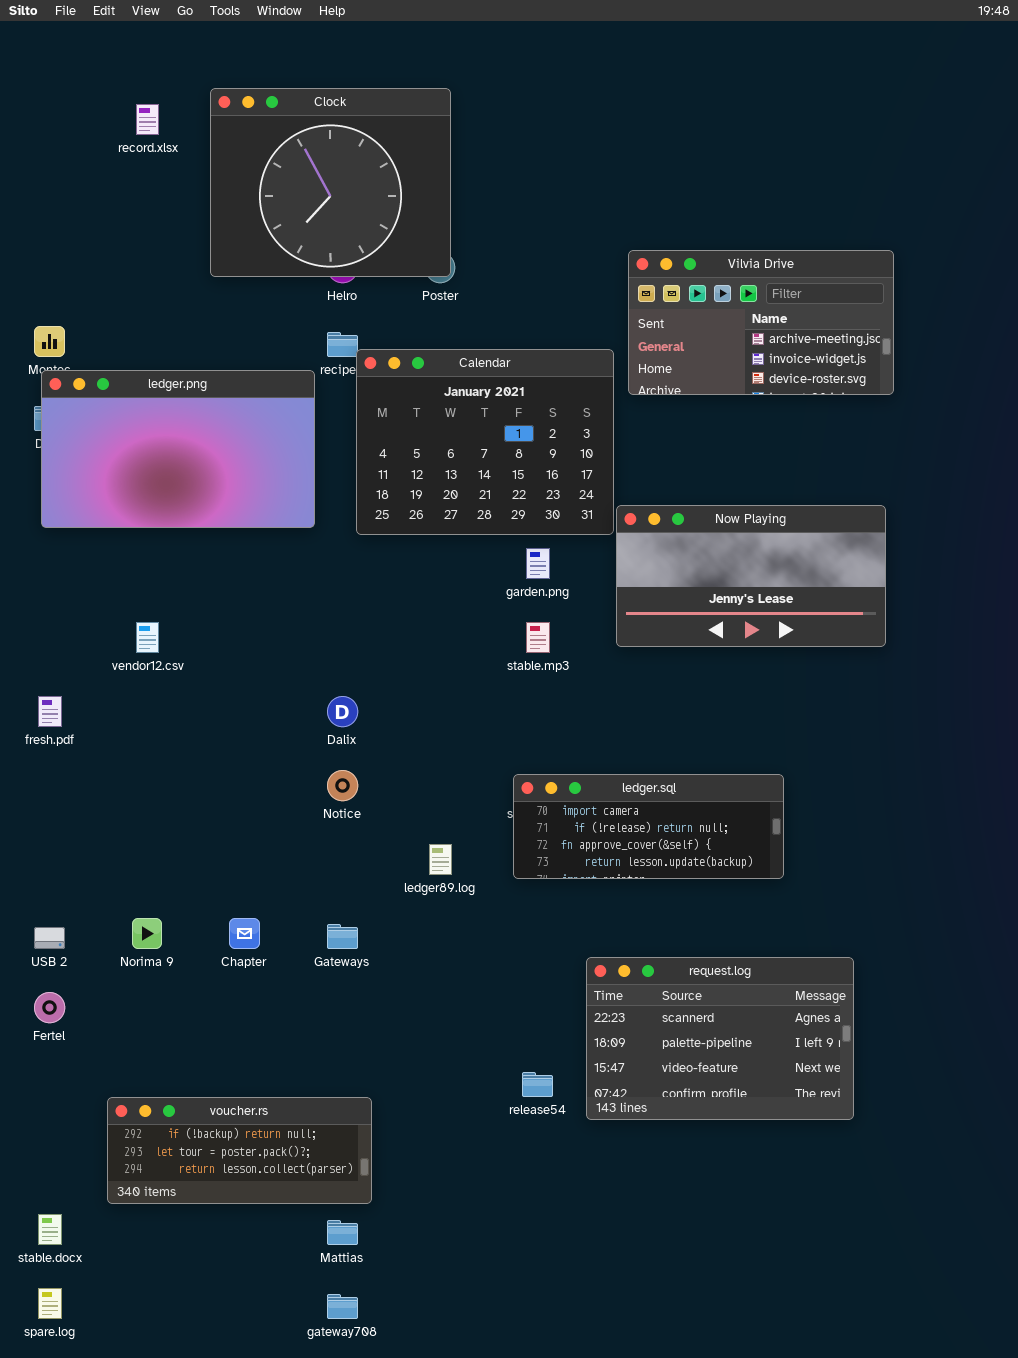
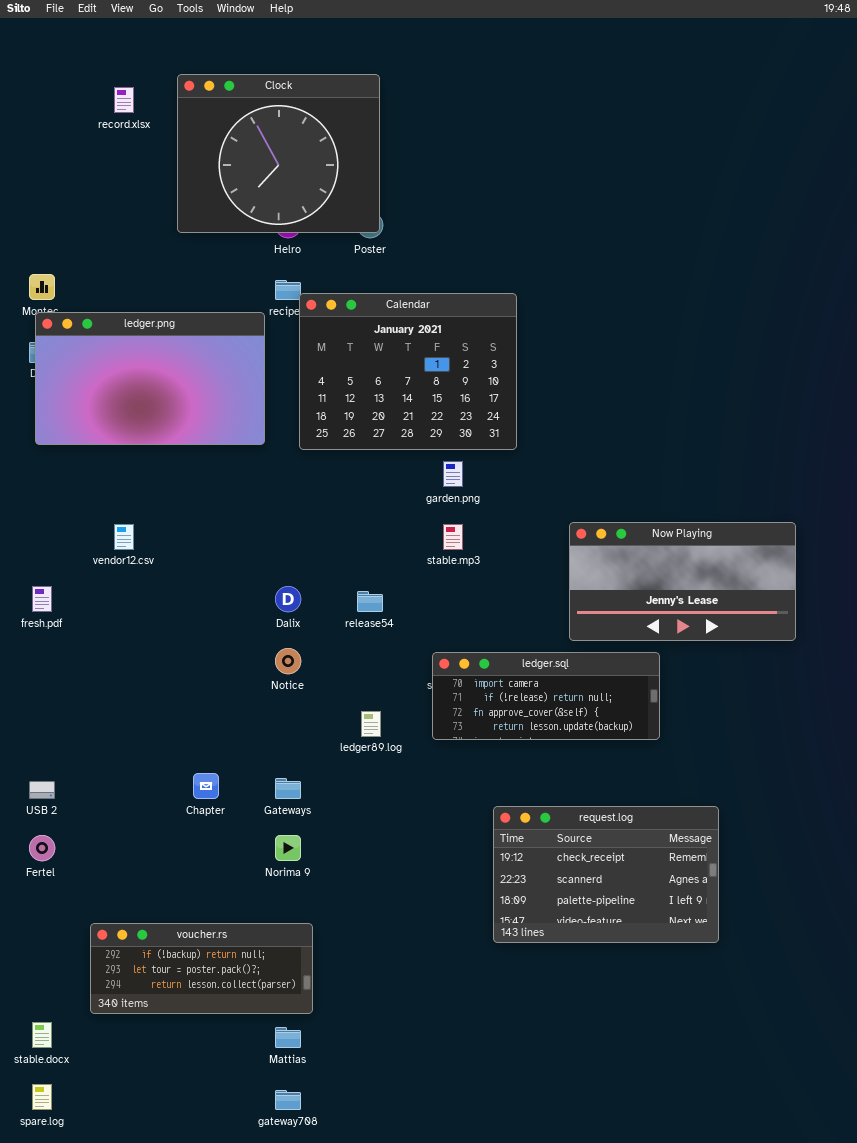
Vilvia Drive: [628,250,894,395] -> none, closed
Now Playing: [616,505,886,647] -> [569,522,796,641], moved
Norima 9: [132,918,162,949] -> [275,835,301,861], moved
request.log: [586,957,854,1120] -> [493,806,719,943], scrolled up 1 row
release54: [522,1072,553,1097] -> [357,591,383,612], moved

